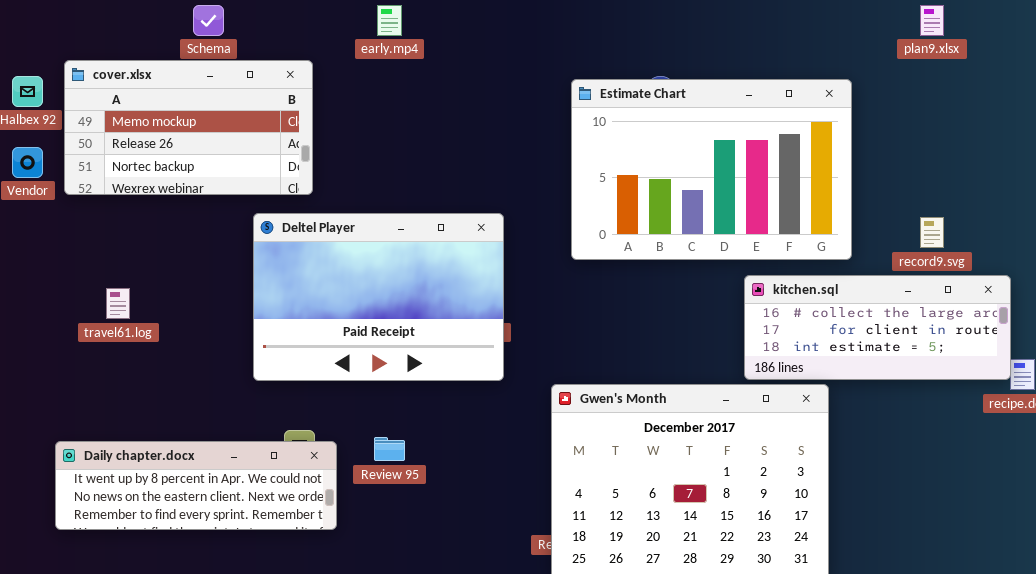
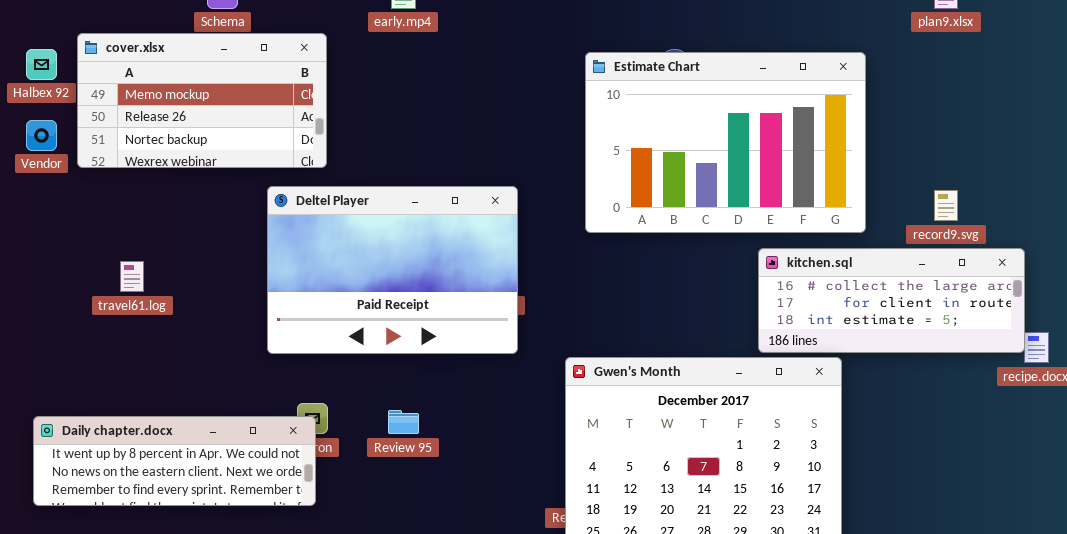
Daily chapter.docx: [55,441,337,530] -> [33,416,316,506], moved

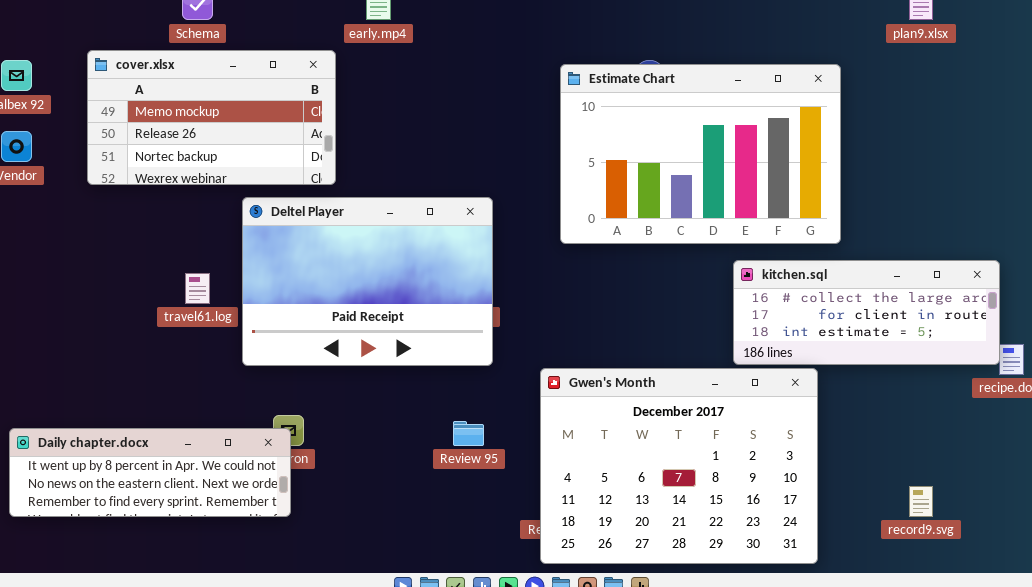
cover.xlsx: [77,33,327,168] -> [87,50,336,185], moved
record9.svg: [934,190,958,221] -> [909,486,933,517], moved
travel61.log: [120,261,144,292] -> [185,273,210,304], moved
Review 95: [388,410,419,434] -> [453,421,484,446], moved

